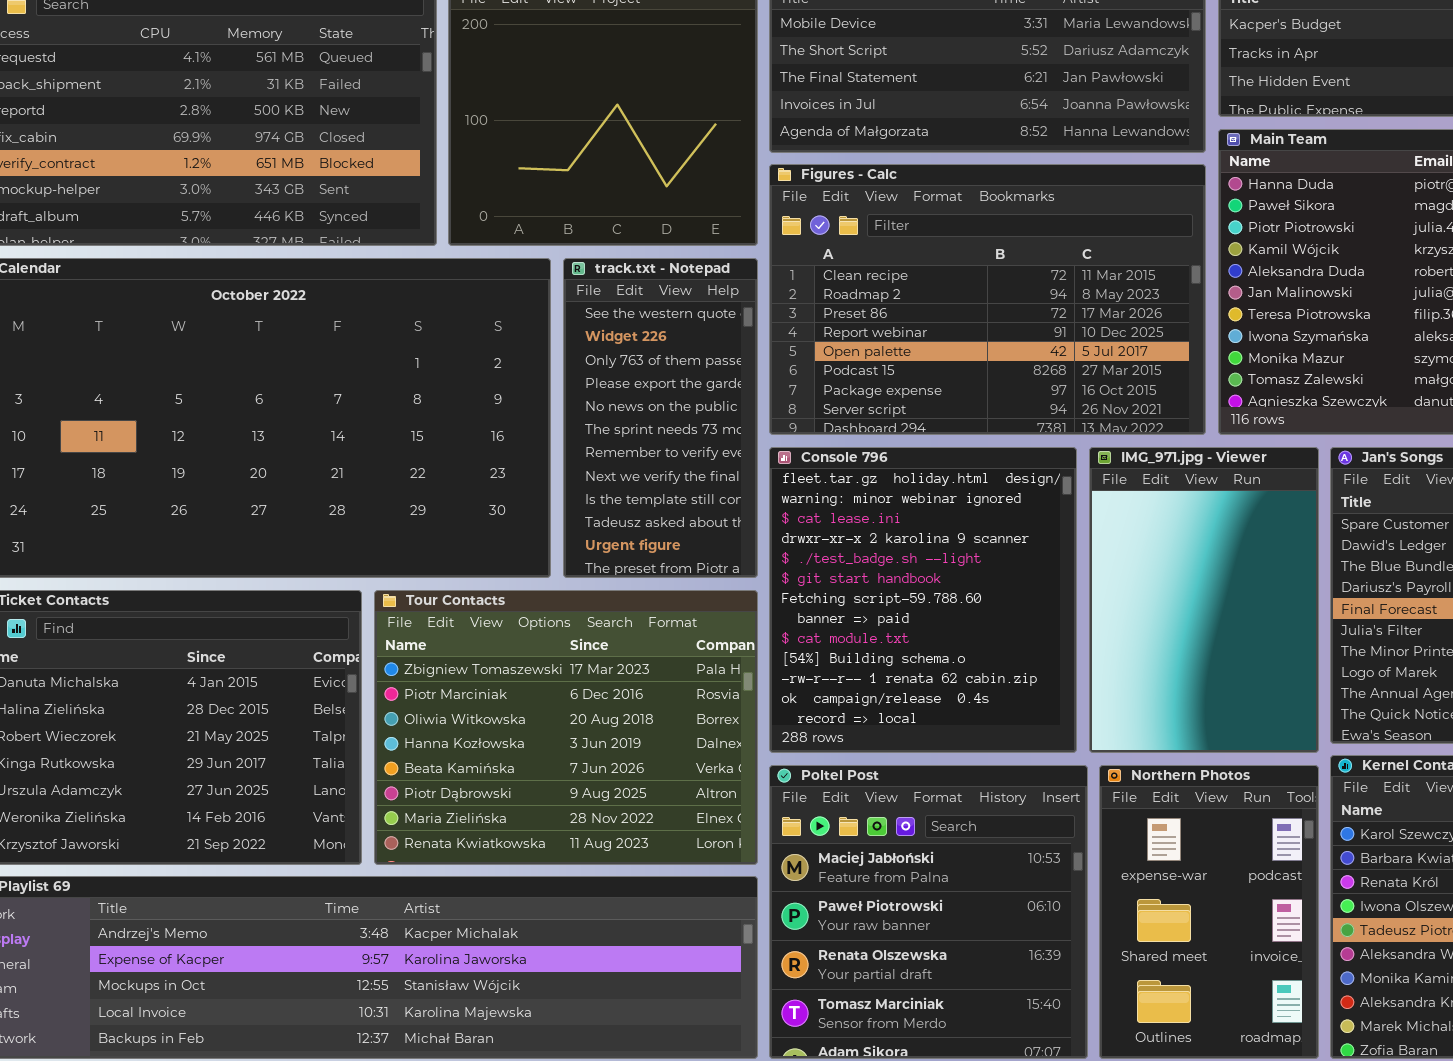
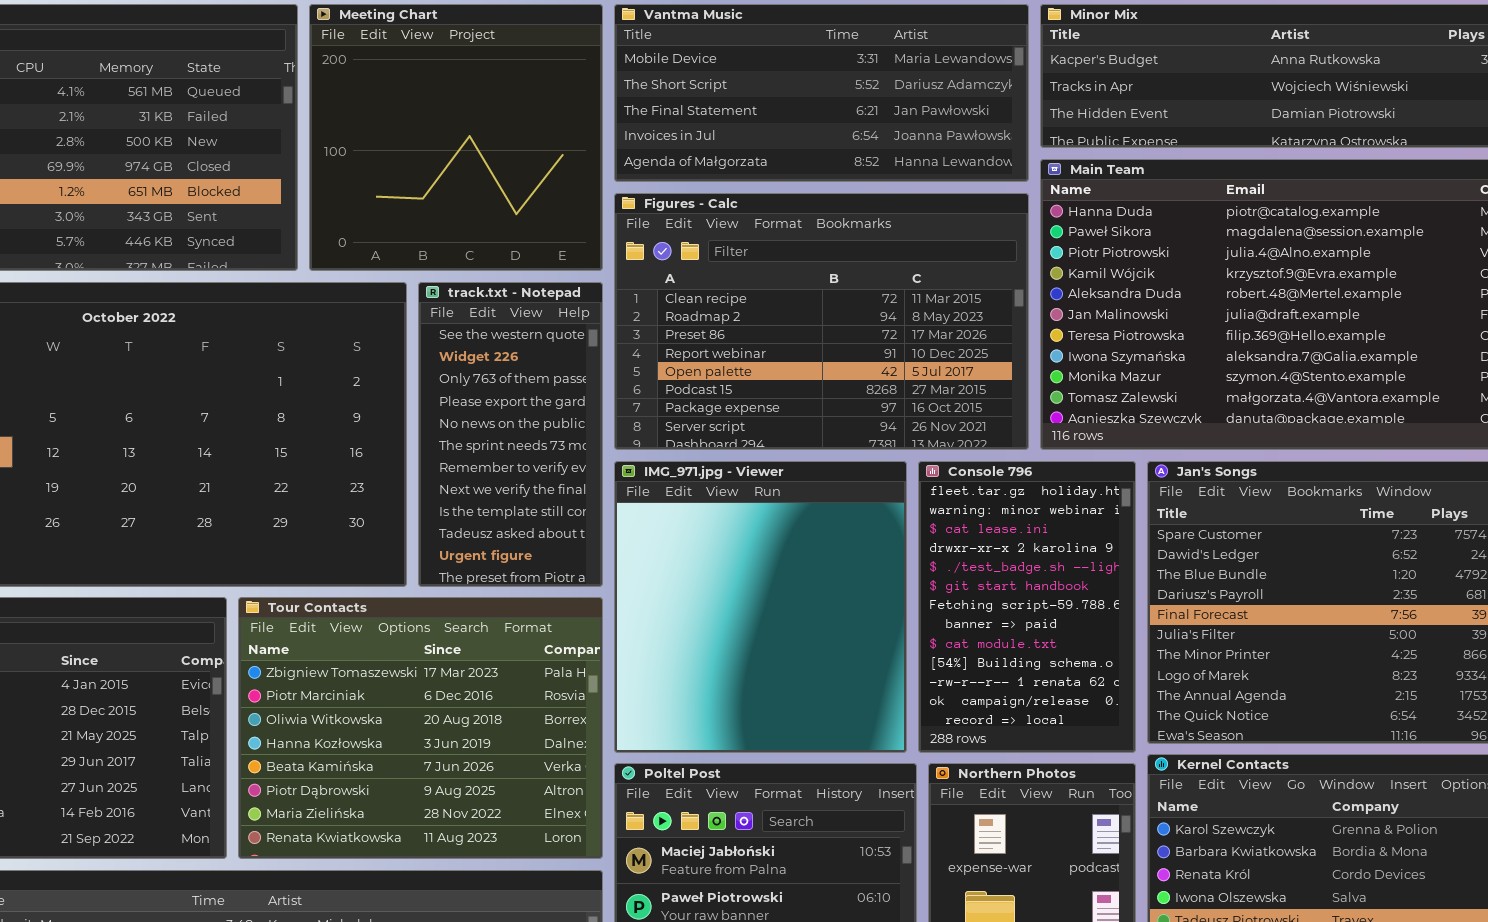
Console 796: [769,447,1077,753] -> [918,461,1136,753], moved, resized
IMG_971.jpg - Viewer: [1089,447,1319,753] -> [614,461,907,753], moved, resized

